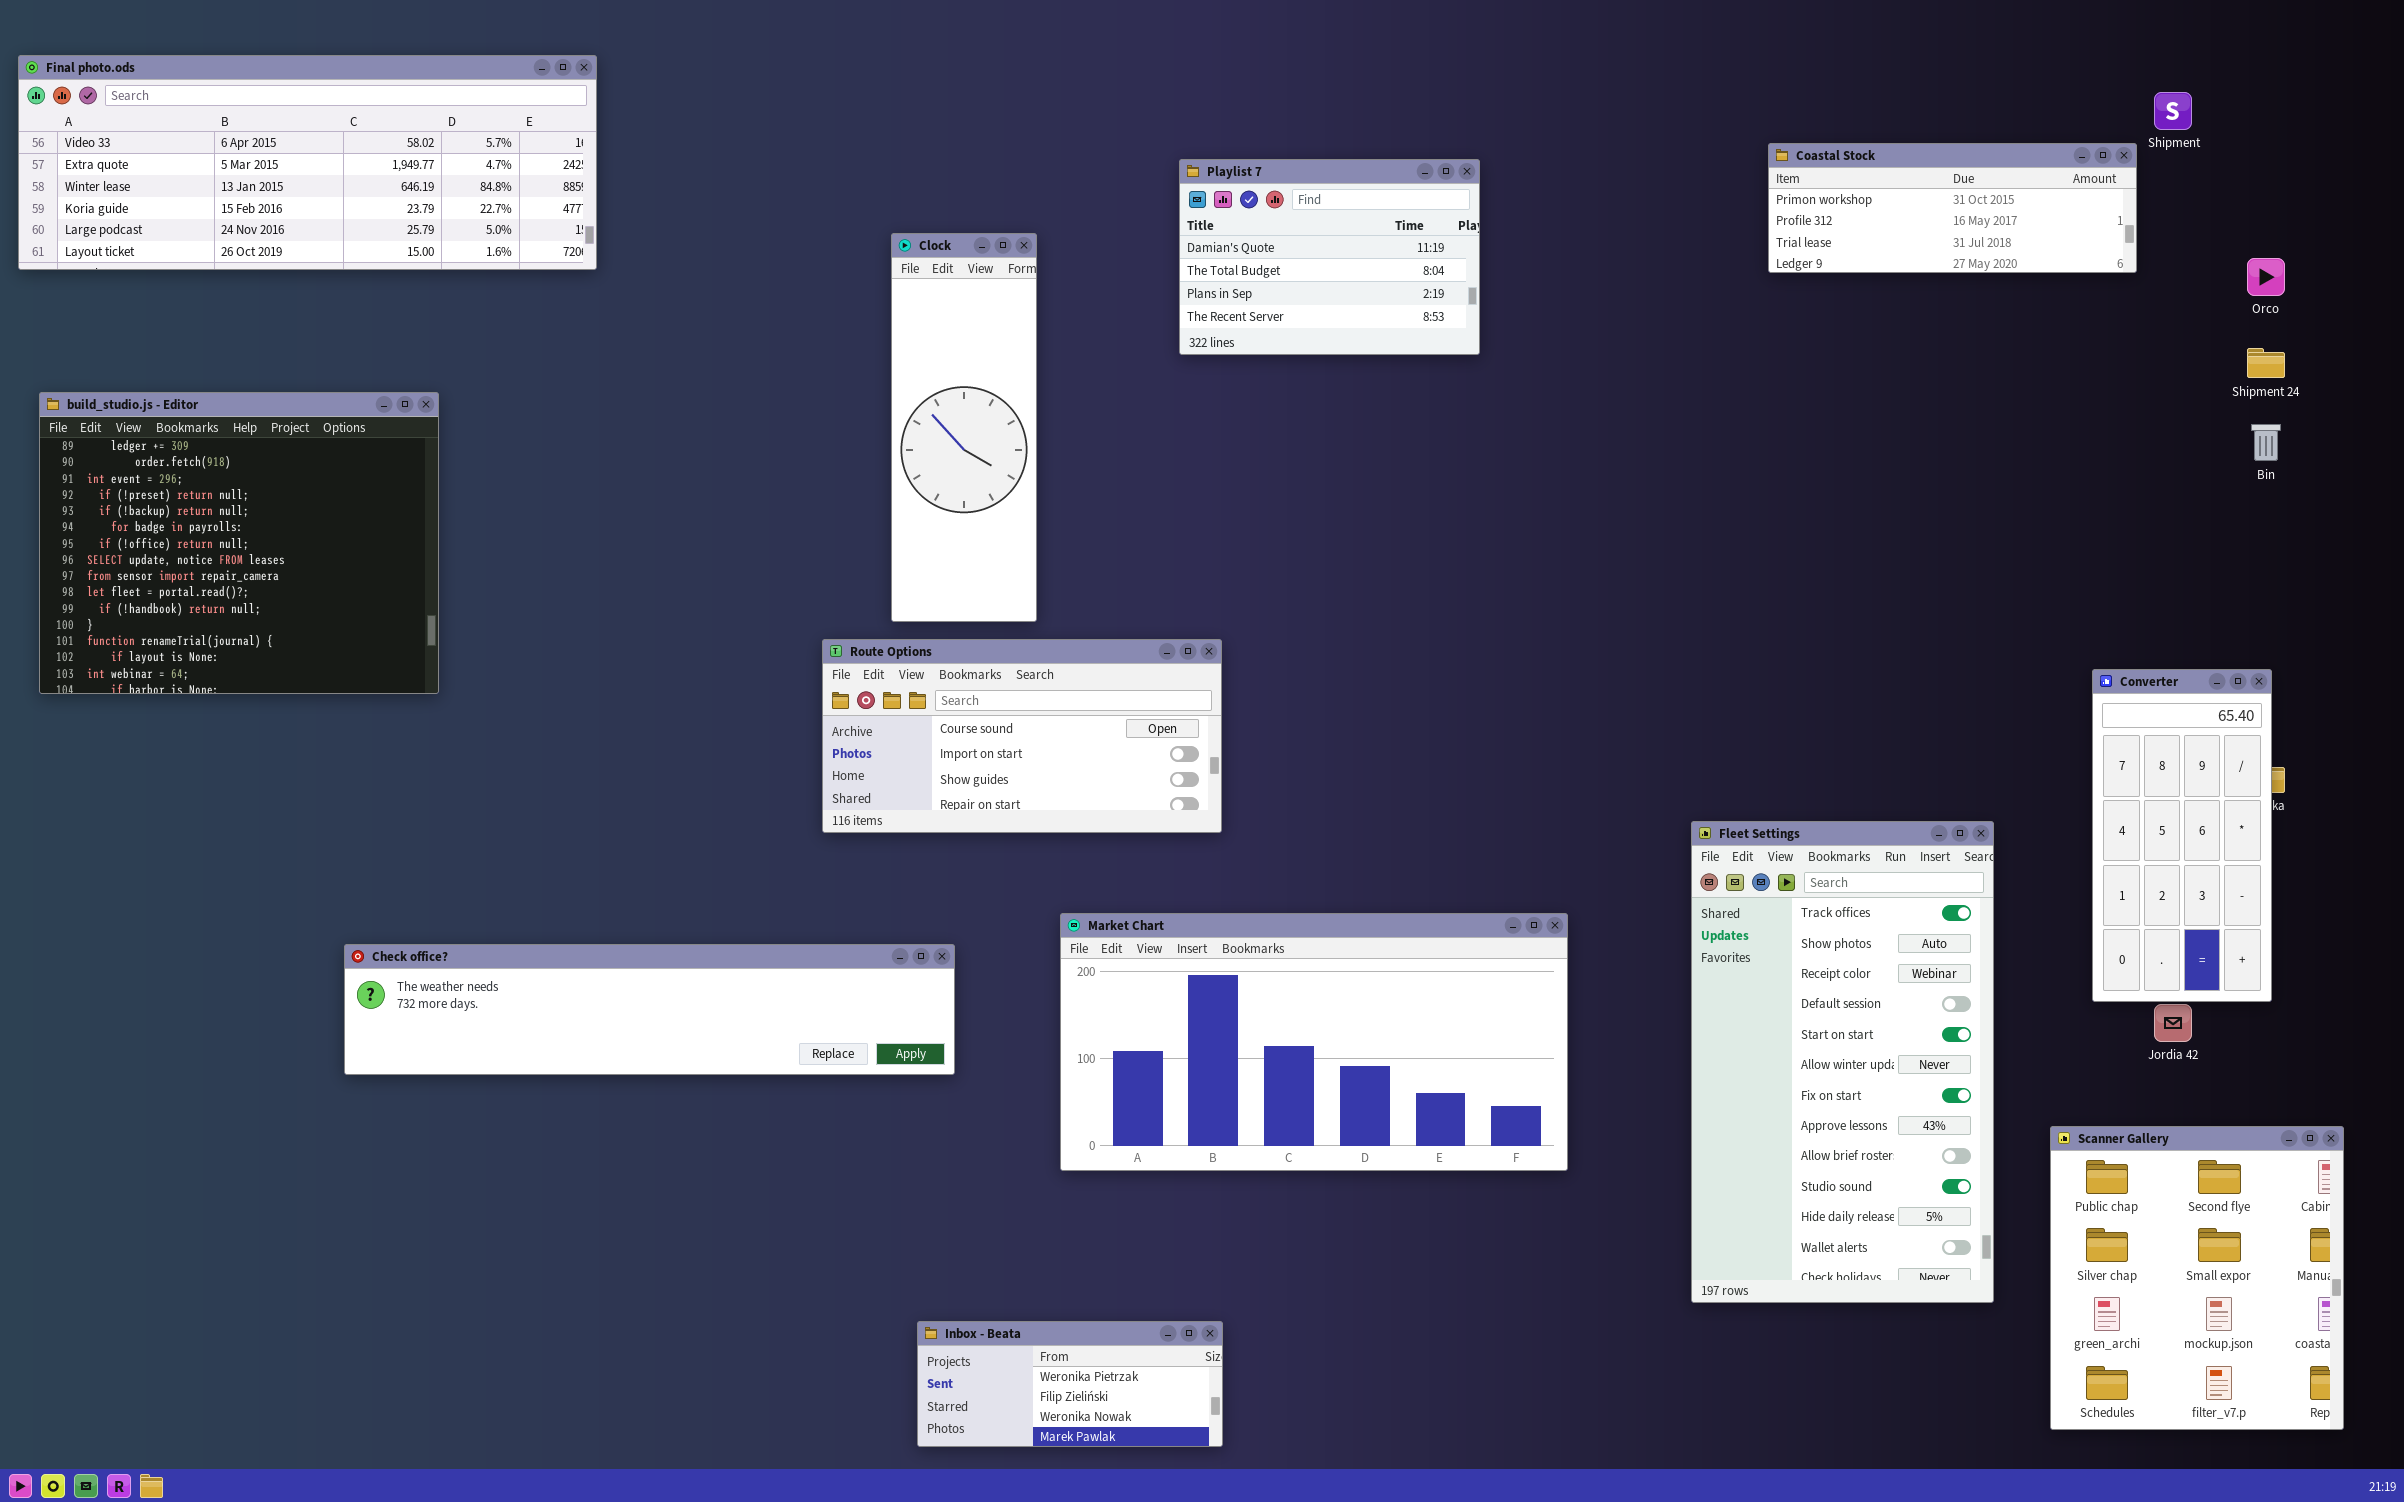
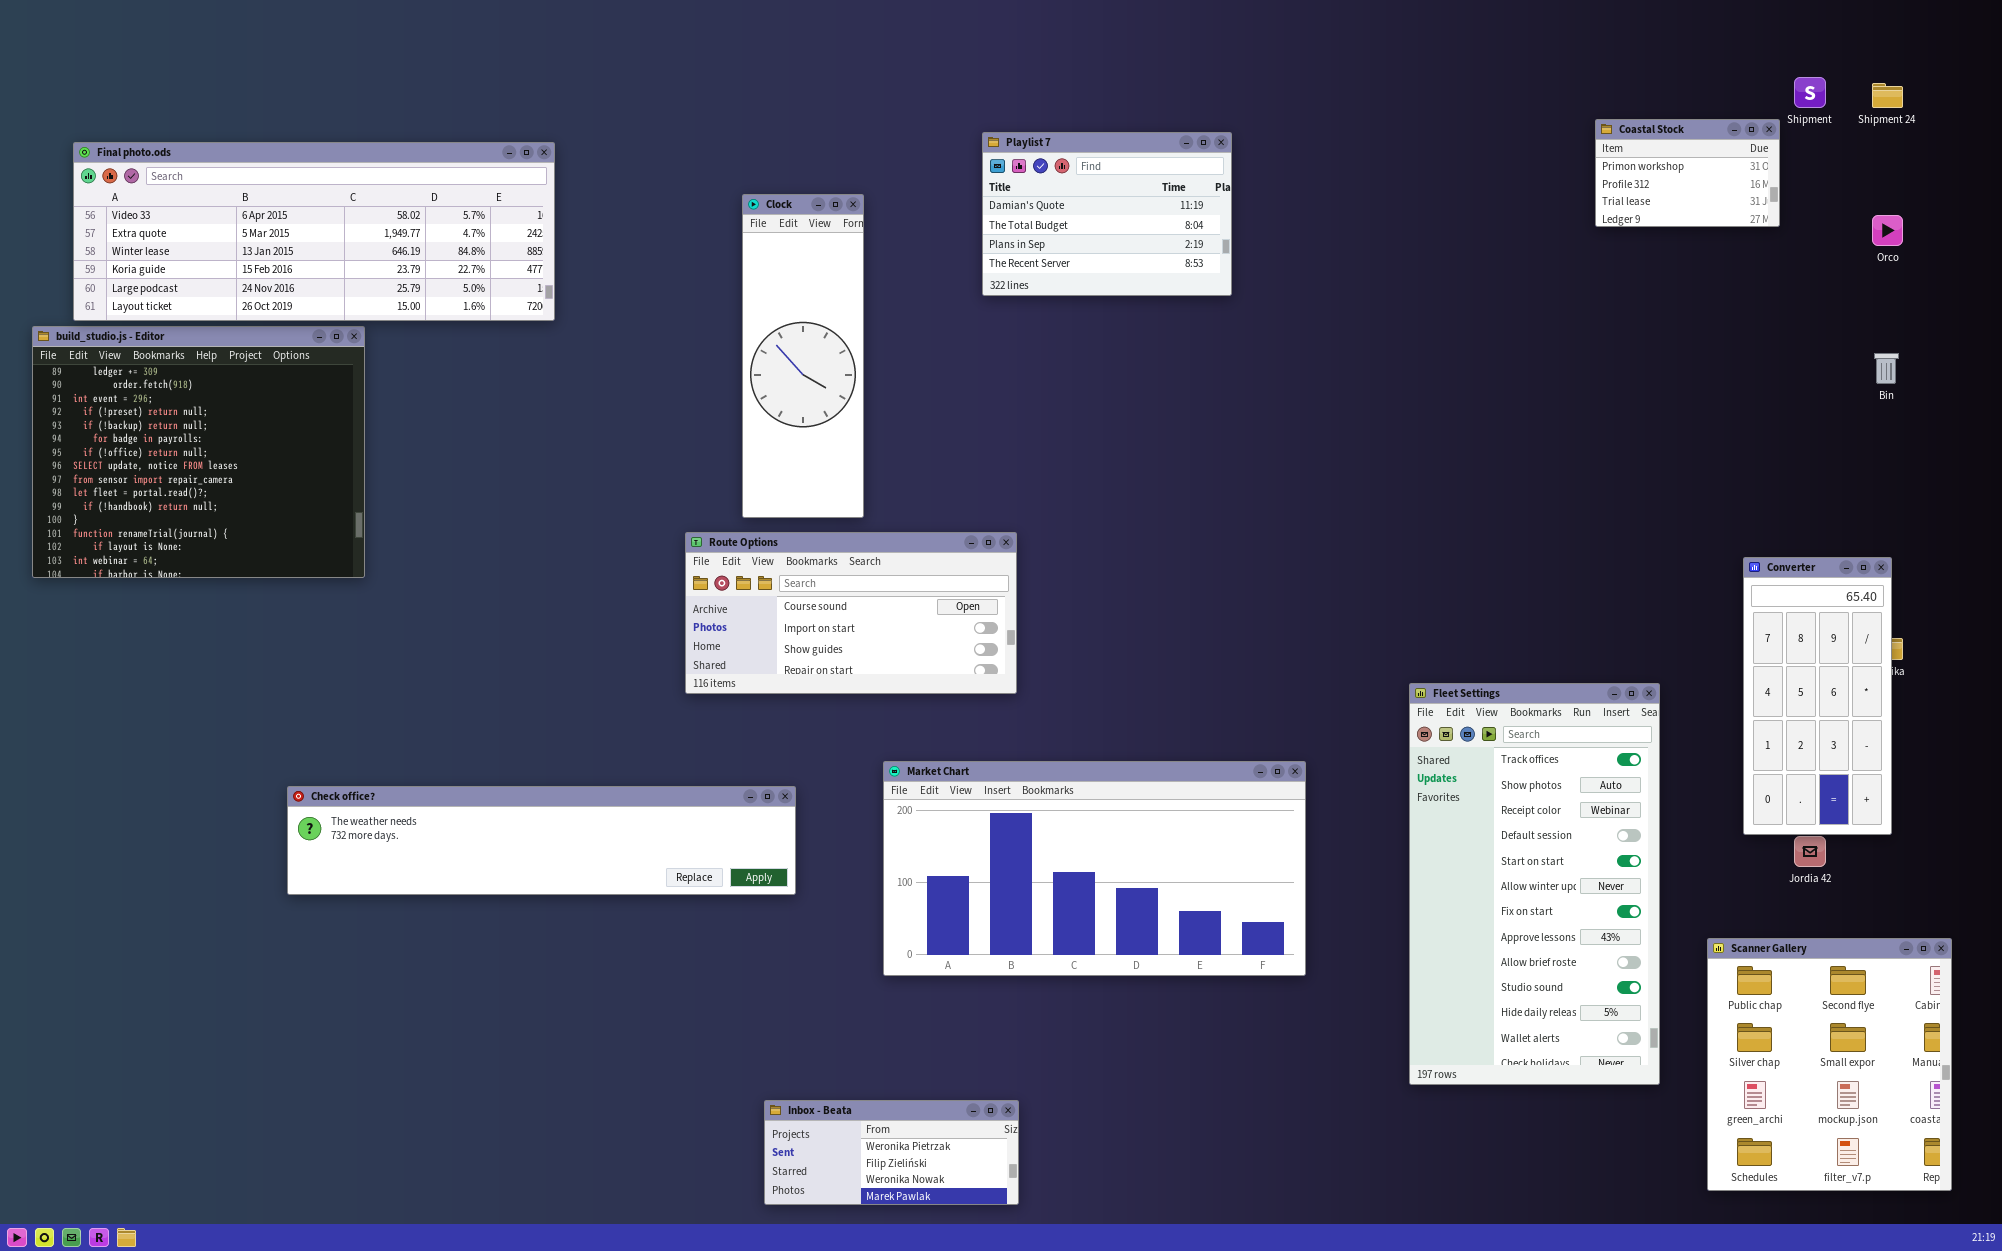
Final photo.ods: [18,55,597,270] -> [73,142,555,321], moved
Coastal Stock: [1768,143,2137,273] -> [1595,119,1780,227], resized
Shipment 24: [2247,348,2285,378] -> [1872,83,1903,108], moved

